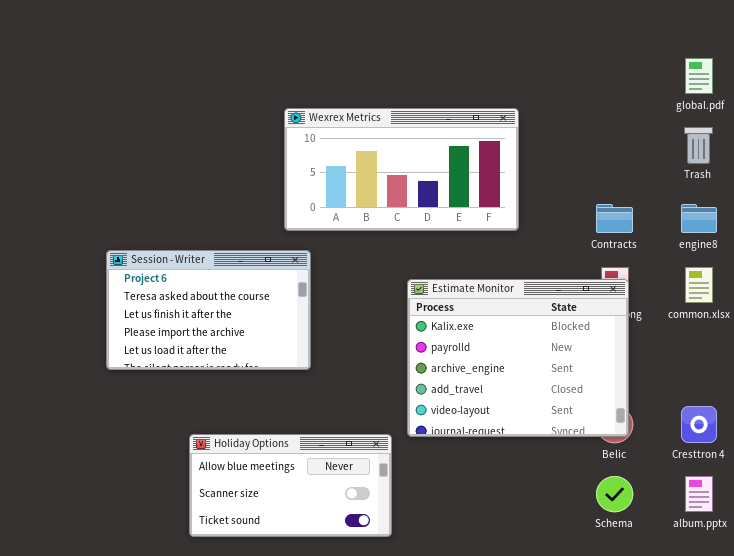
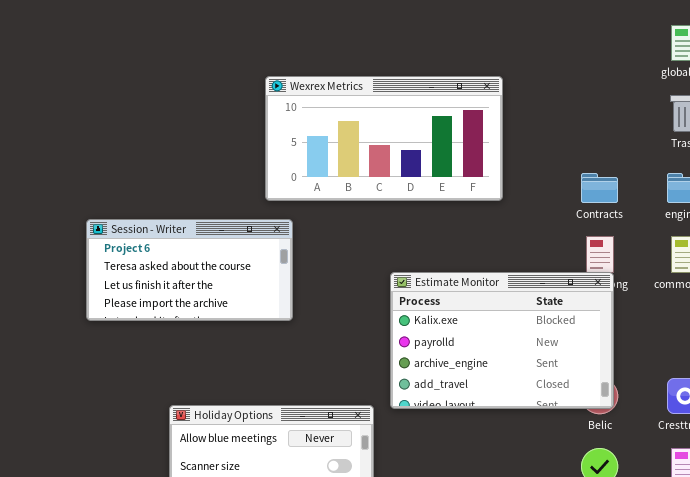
Session - Writer: [106,250,311,370] -> [86,219,293,321], resized
Estimate Monitor: [407,279,629,437] -> [390,272,614,409], resized

